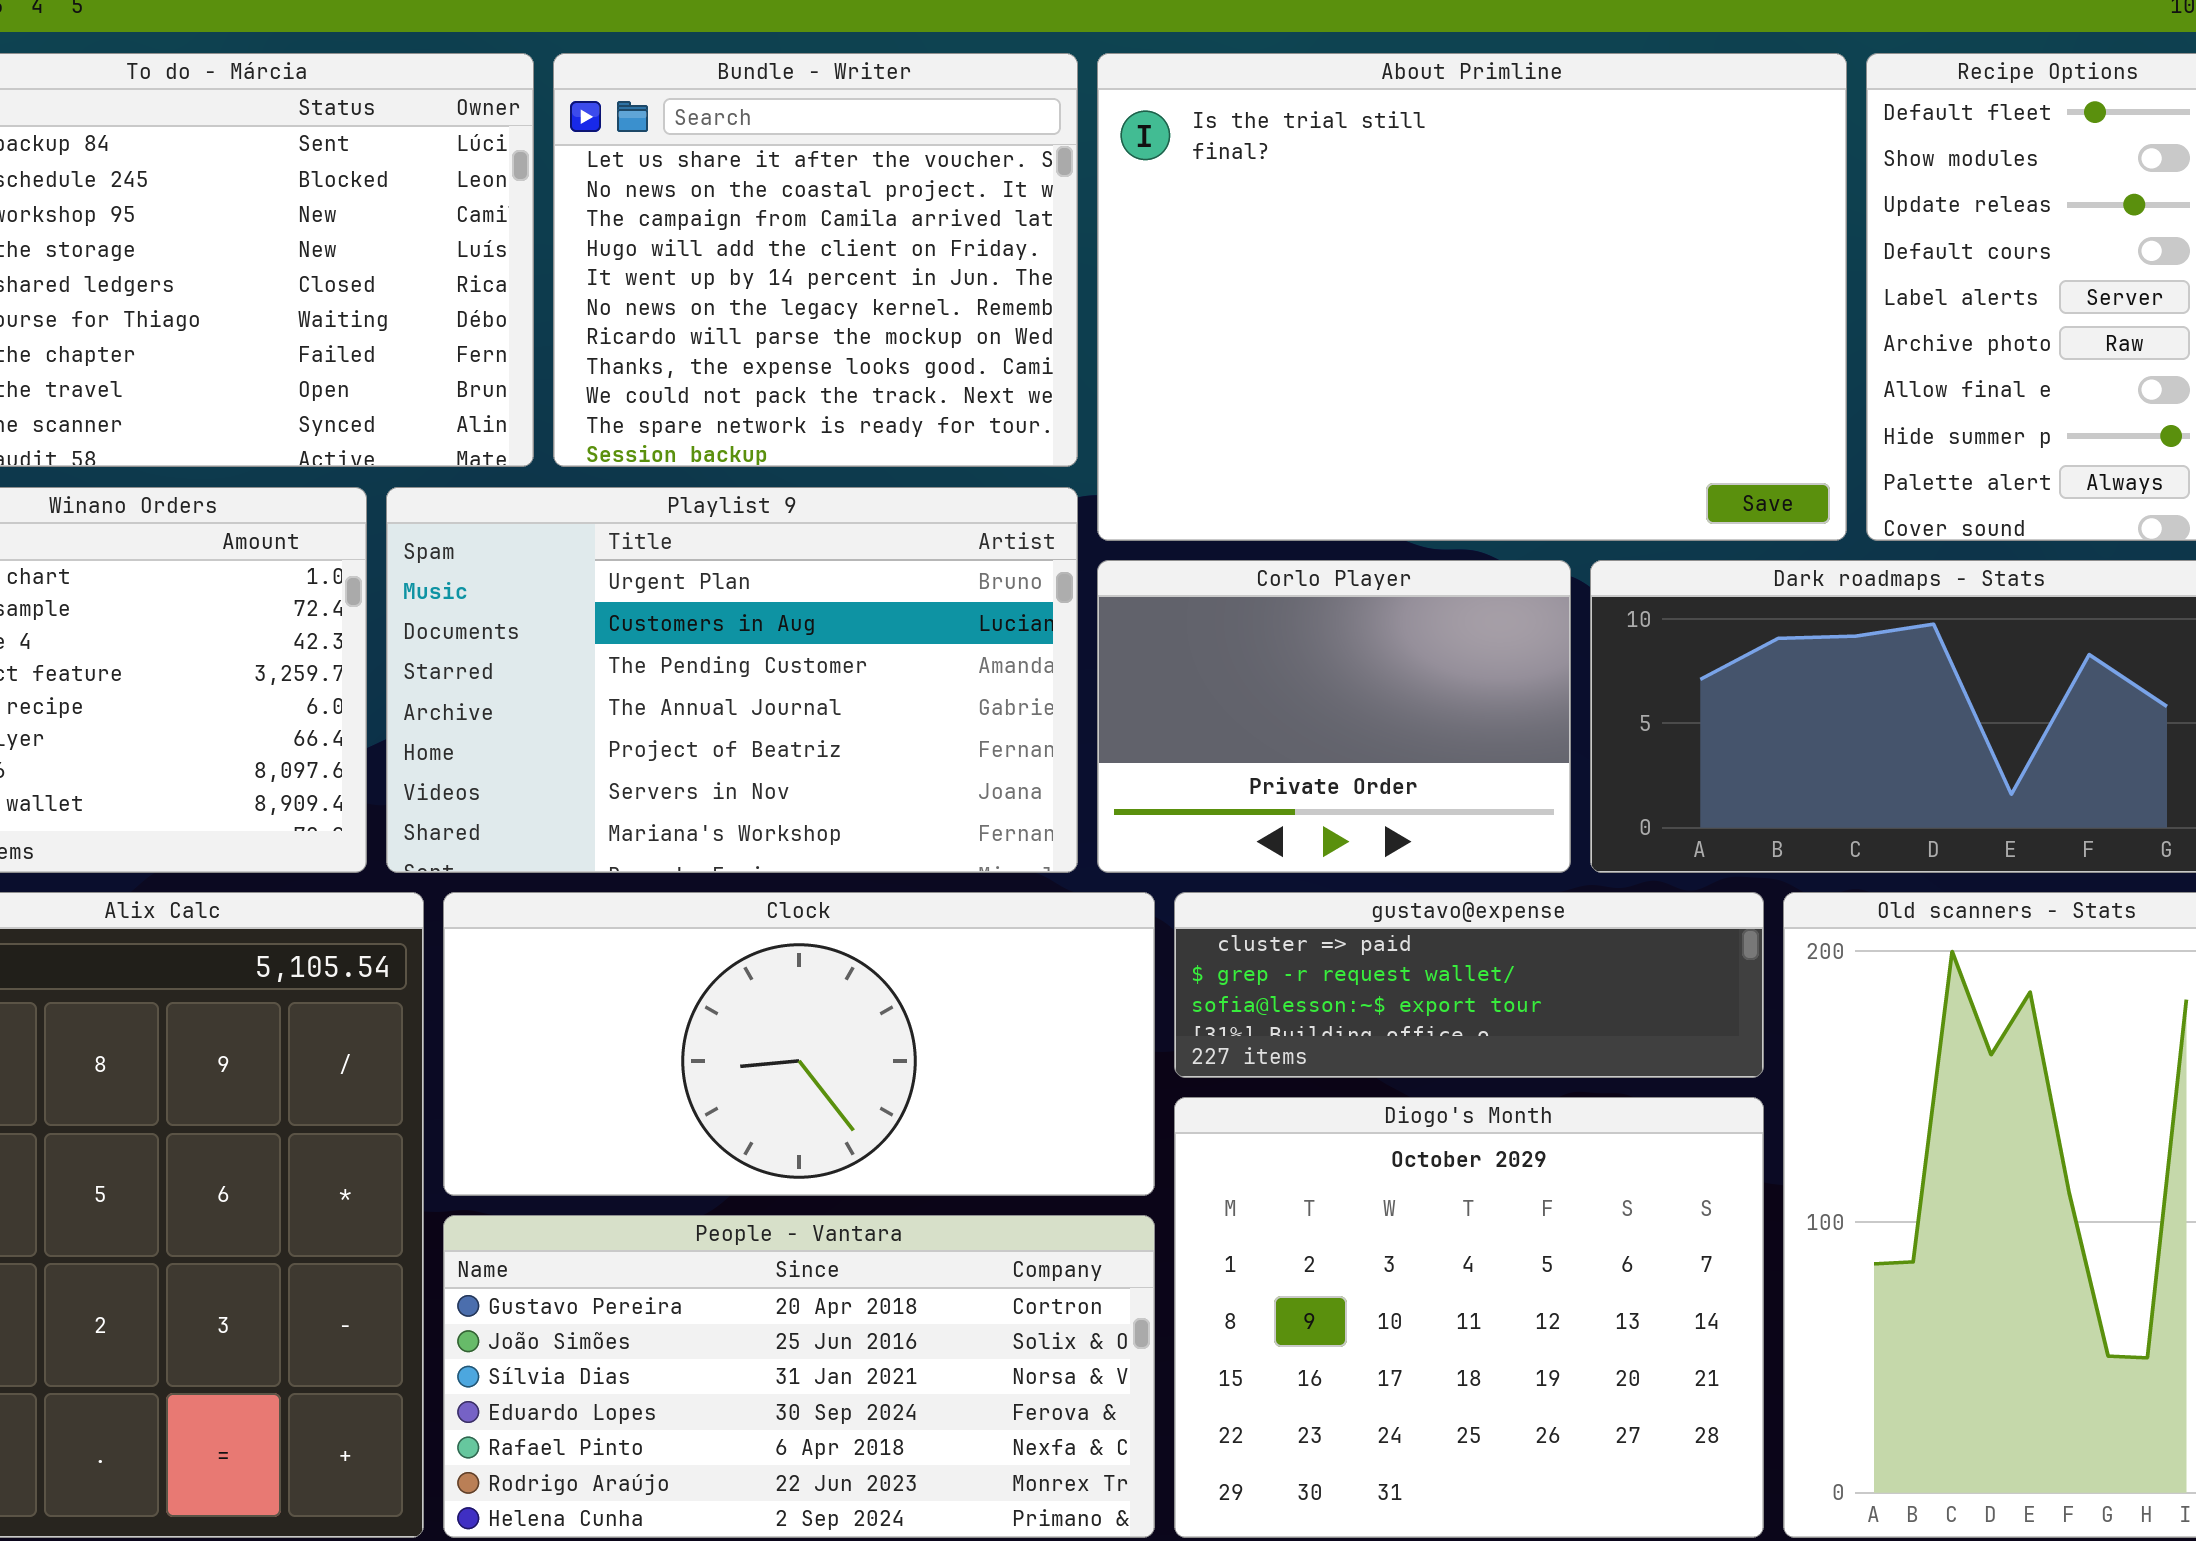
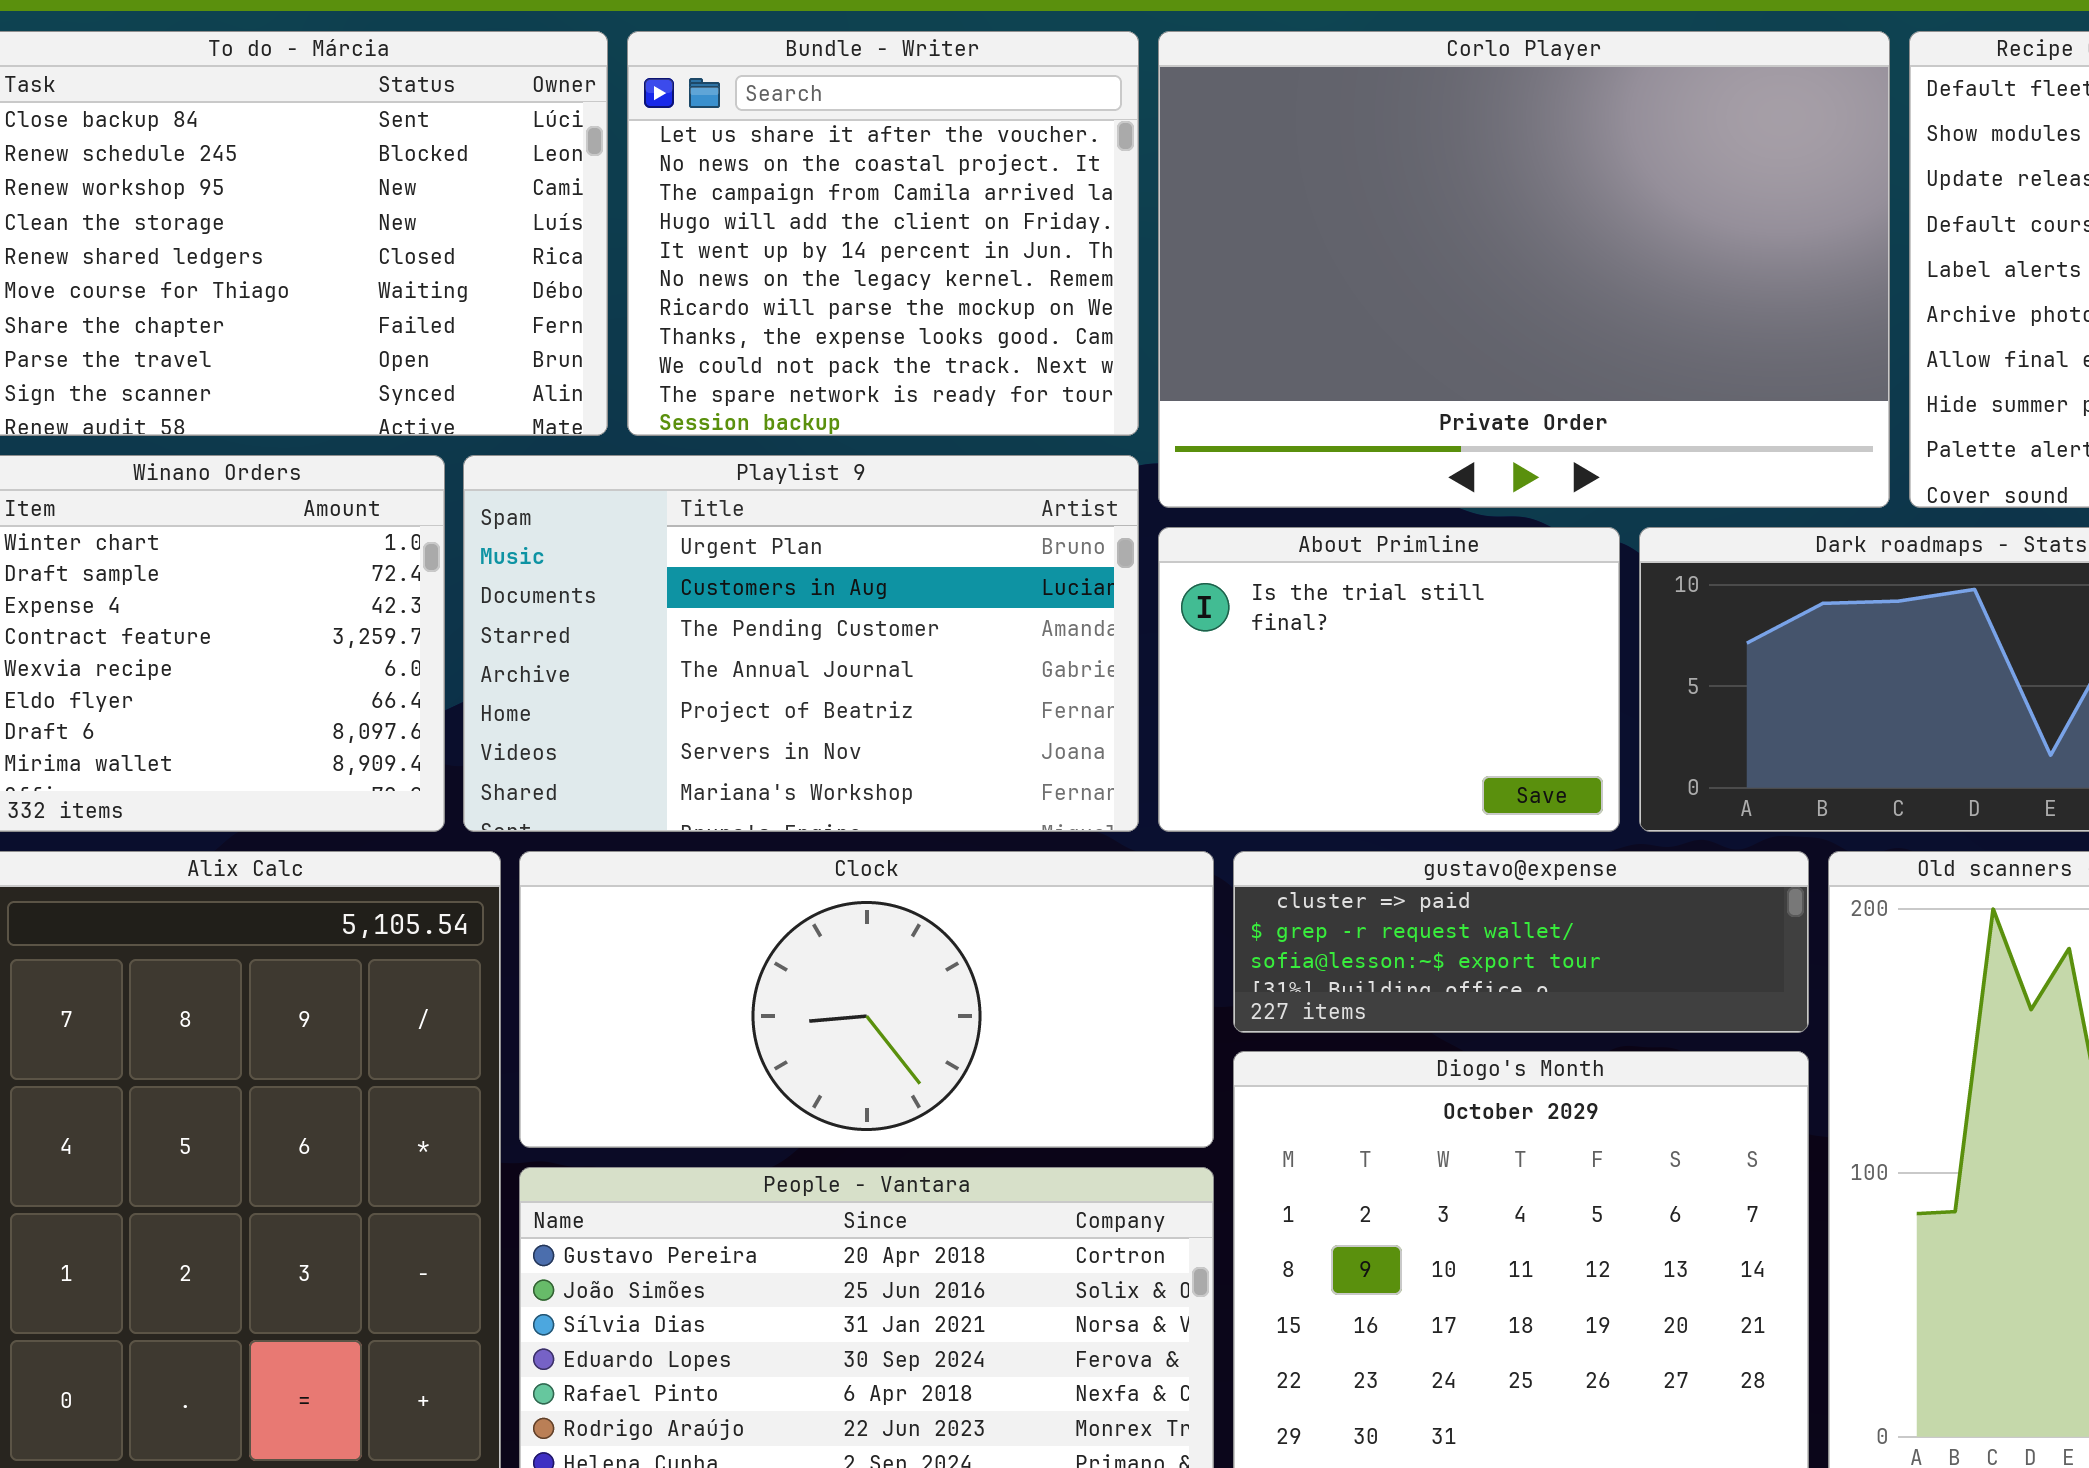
About Primline: [1097,53,1847,541] -> [1158,527,1620,832], moved, resized
Corlo Player: [1097,560,1571,873] -> [1158,31,1890,508], moved, resized

